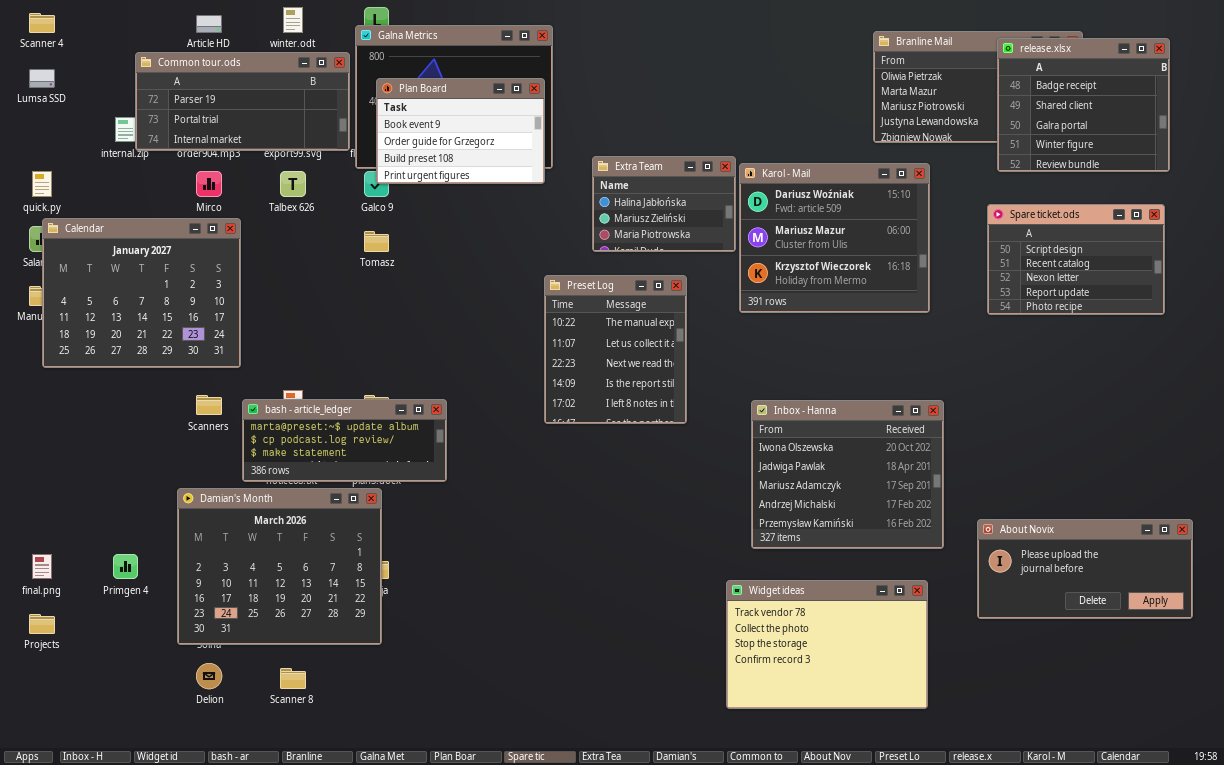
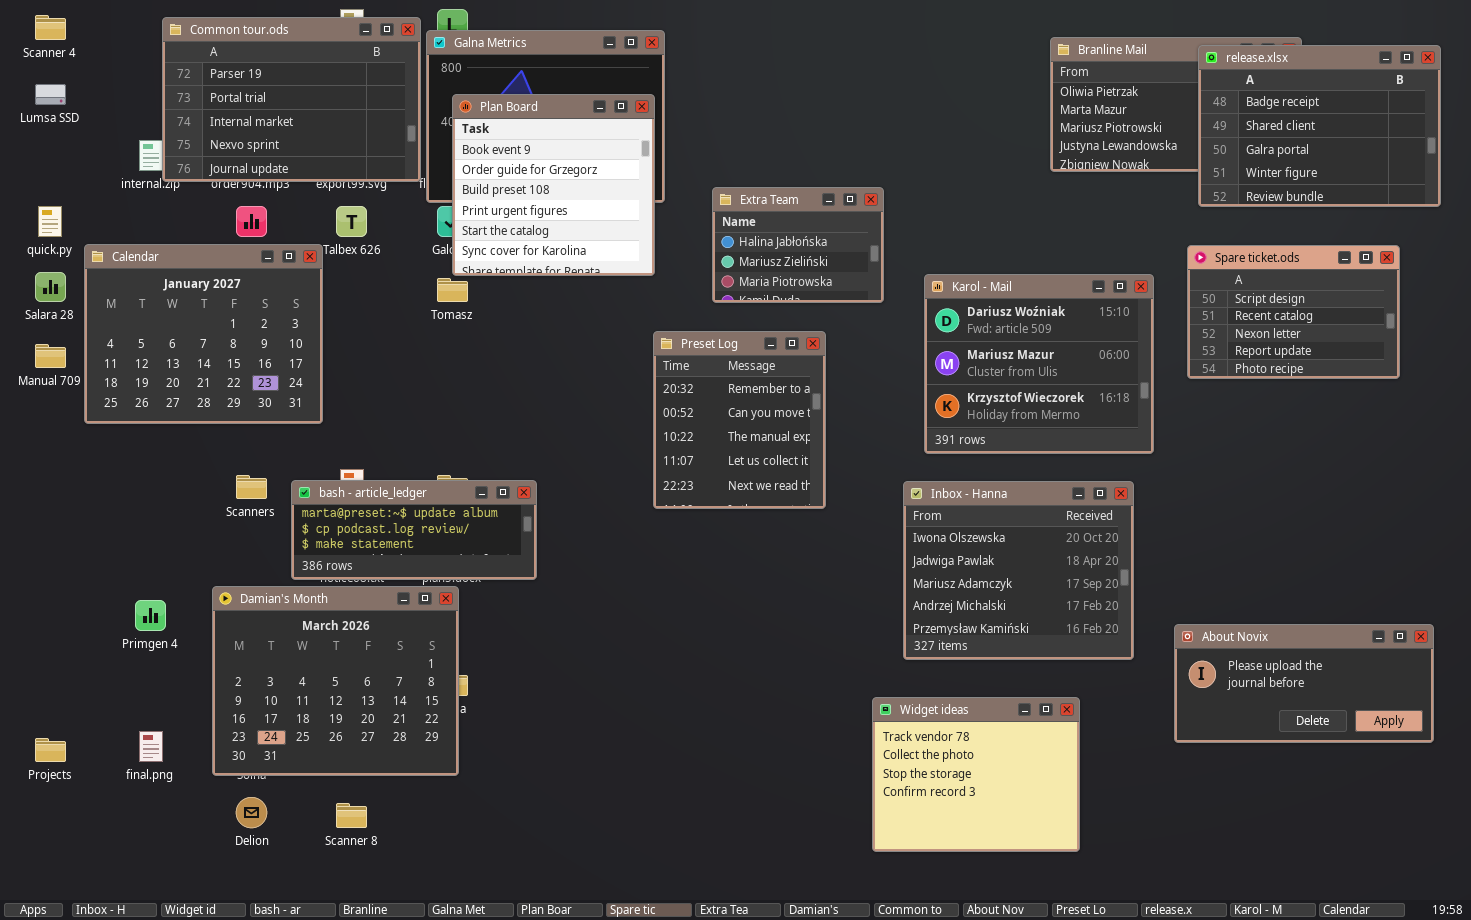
release.xlsx: [997,38,1170,172] -> [1198,45,1441,207], resized
Common tour.ods: [135,52,350,151] -> [162,17,421,182], resized
Plan Board: [376,78,545,184] -> [452,94,655,276], resized
Karol - Mail: [739,163,930,313] -> [924,274,1154,454], moved
Calendar: [42,218,241,368] -> [84,244,323,424], moved
Preset Log: [544,275,687,424] -> [653,331,826,509], scrolled up 2 rows
final.png: [32,554,52,579] -> [139,731,163,762], moved
Primgen 4: [113,554,138,579] -> [135,600,166,631], moved
Widget ideas: [726,580,928,709] -> [872,697,1080,852], resized

